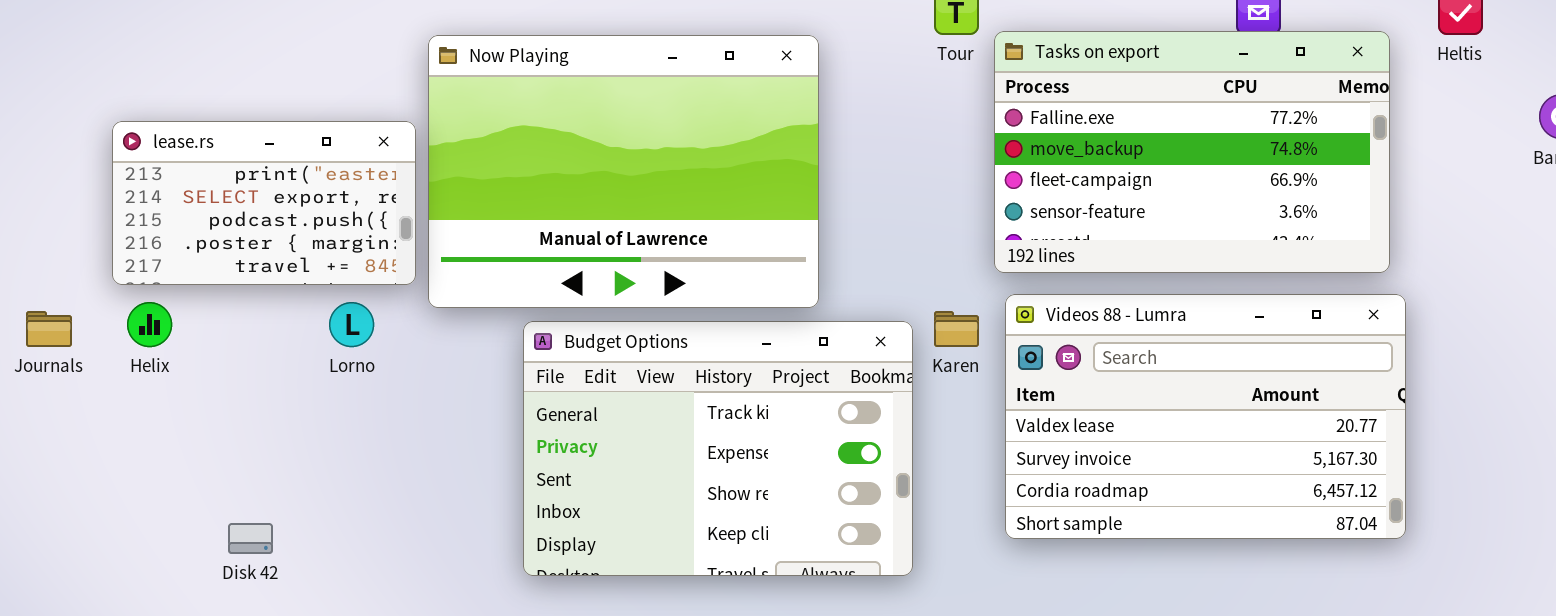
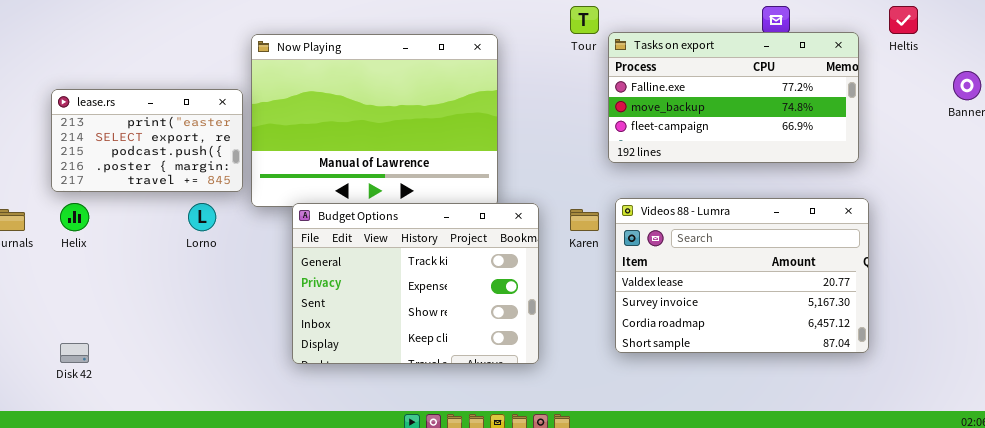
Tasks on export: [994,31,1390,273] -> [608,32,859,163], resized
Budget Options: [523,321,913,576] -> [292,203,539,364], moved
Disk 42: [228,523,273,554] -> [60,343,89,363], moved

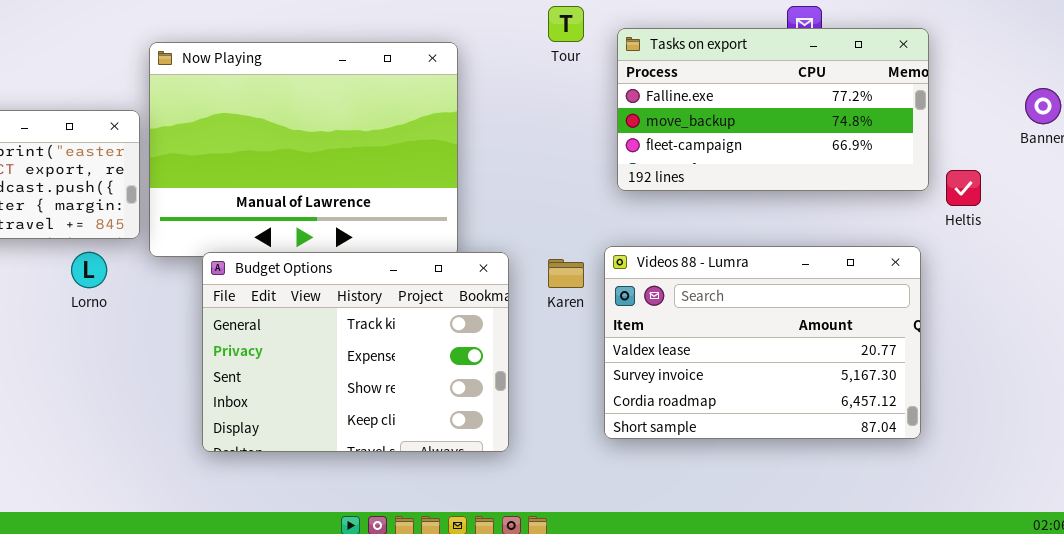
Heltis: [889,6,918,34] -> [946,170,981,206], moved
Tasks on export: [608,32,859,163] -> [617,28,929,191], moved

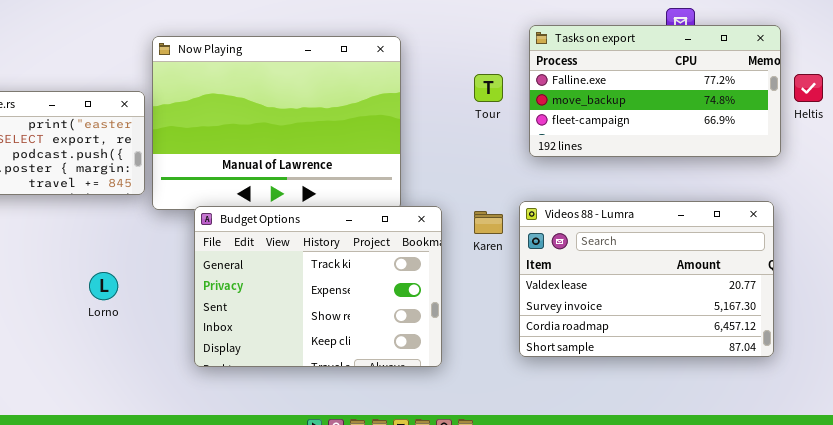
Tour: [548,6,584,42] -> [474,74,503,102], moved
Heltis: [946,170,981,206] -> [794,74,823,102], moved
Lorno: [71,252,107,288] -> [89,272,118,300], moved

